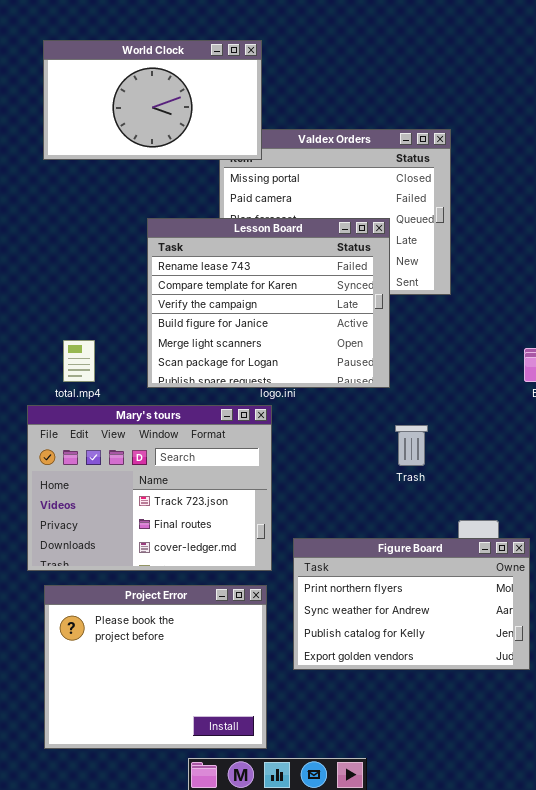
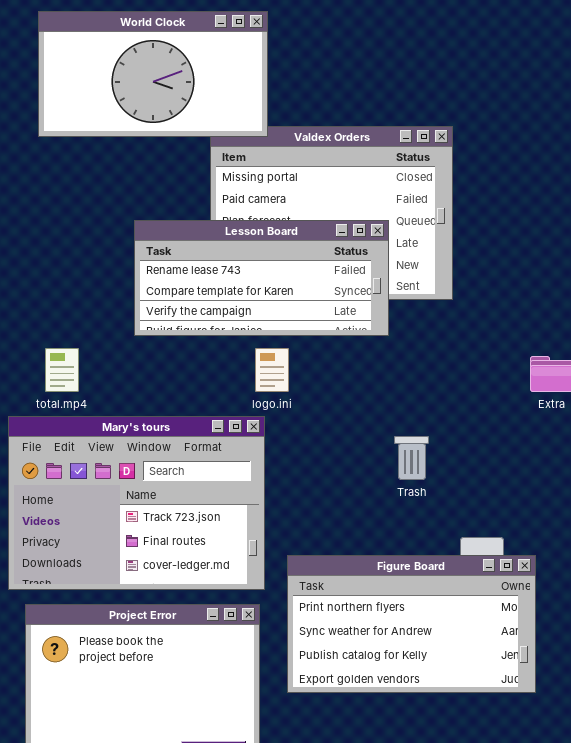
World Clock: [43,40,262,160] -> [38,11,268,137], moved
Lesson Board: [147,218,390,388] -> [134,220,389,336], resized

